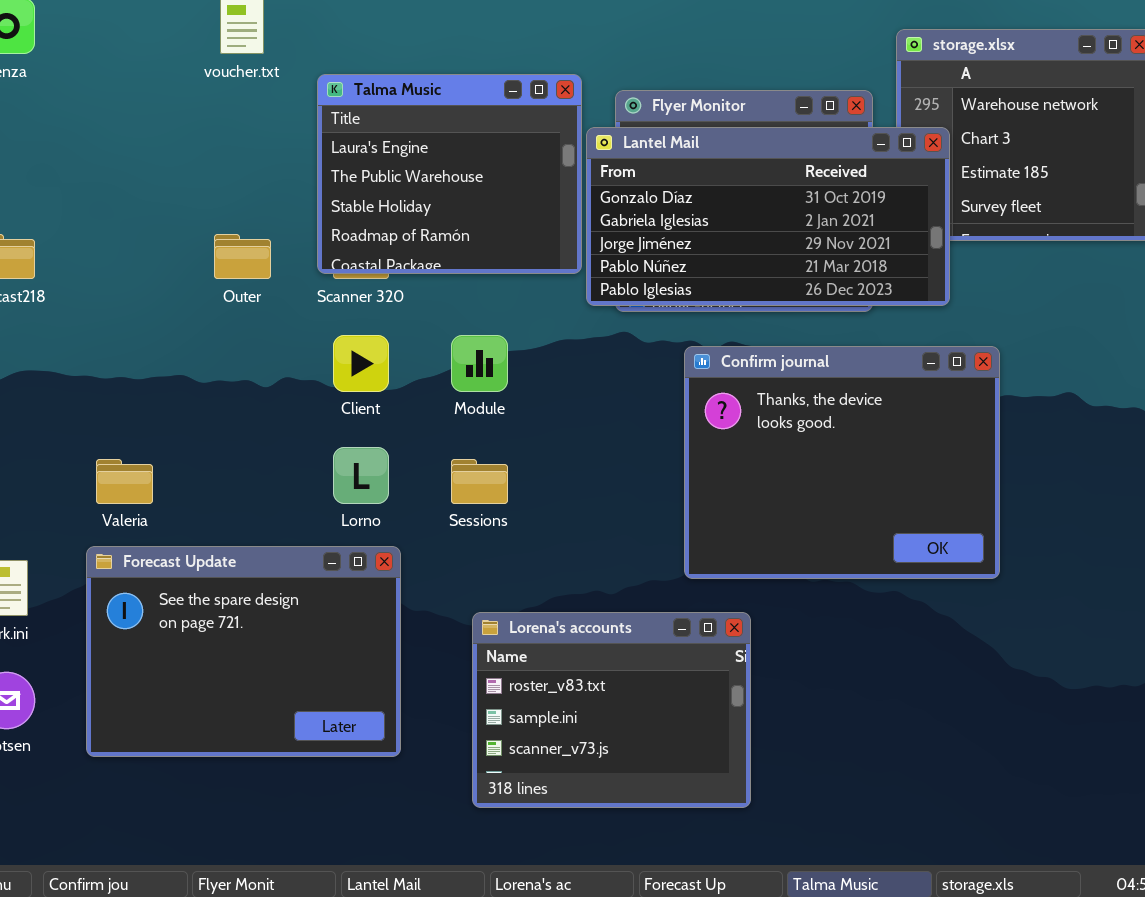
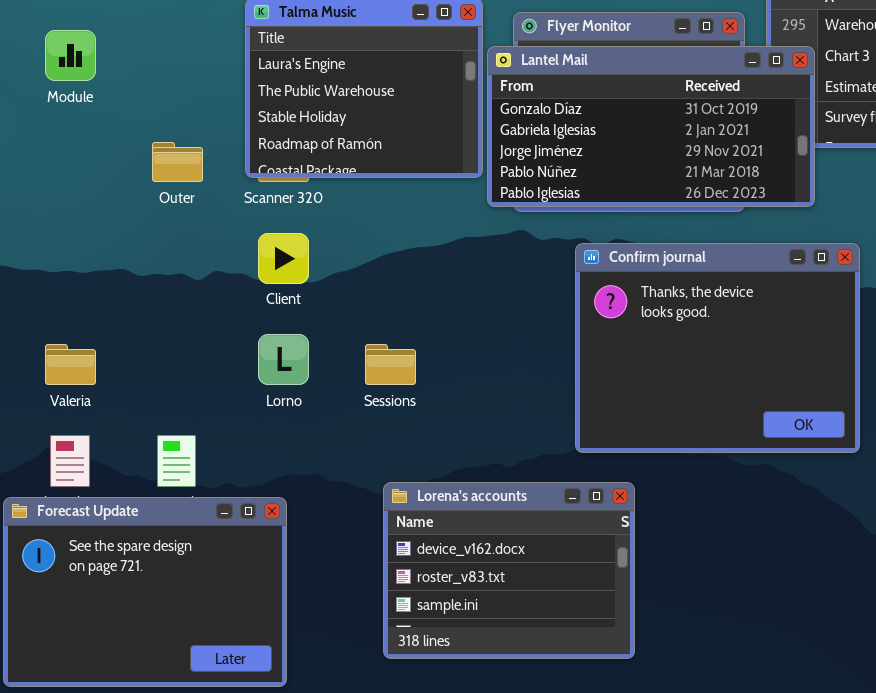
Module: [451,335,508,392] -> [45,30,96,81], moved
Forecast Update: [86,546,401,757] -> [3,497,287,687], moved
Lorena's accounts: [472,612,751,808] -> [383,482,635,659], scrolled up 1 row

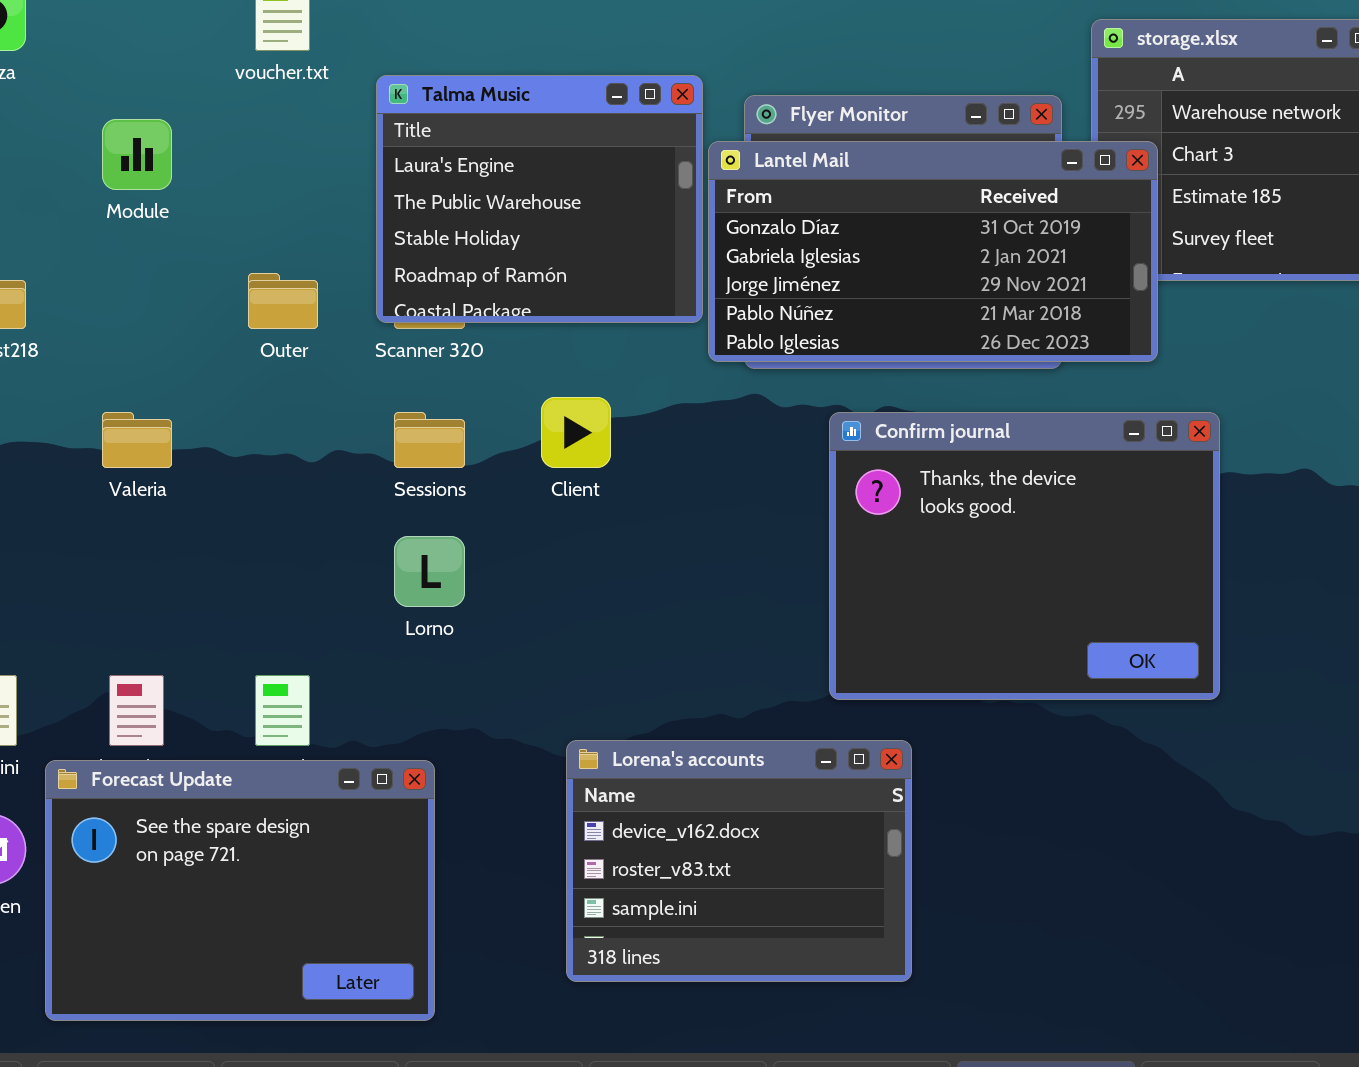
Client: [258,233,309,284] -> [541,397,611,468], moved
Valeria: [45,344,96,385] -> [102,412,172,468], moved
Sessions: [365,344,416,385] -> [394,412,465,468], moved

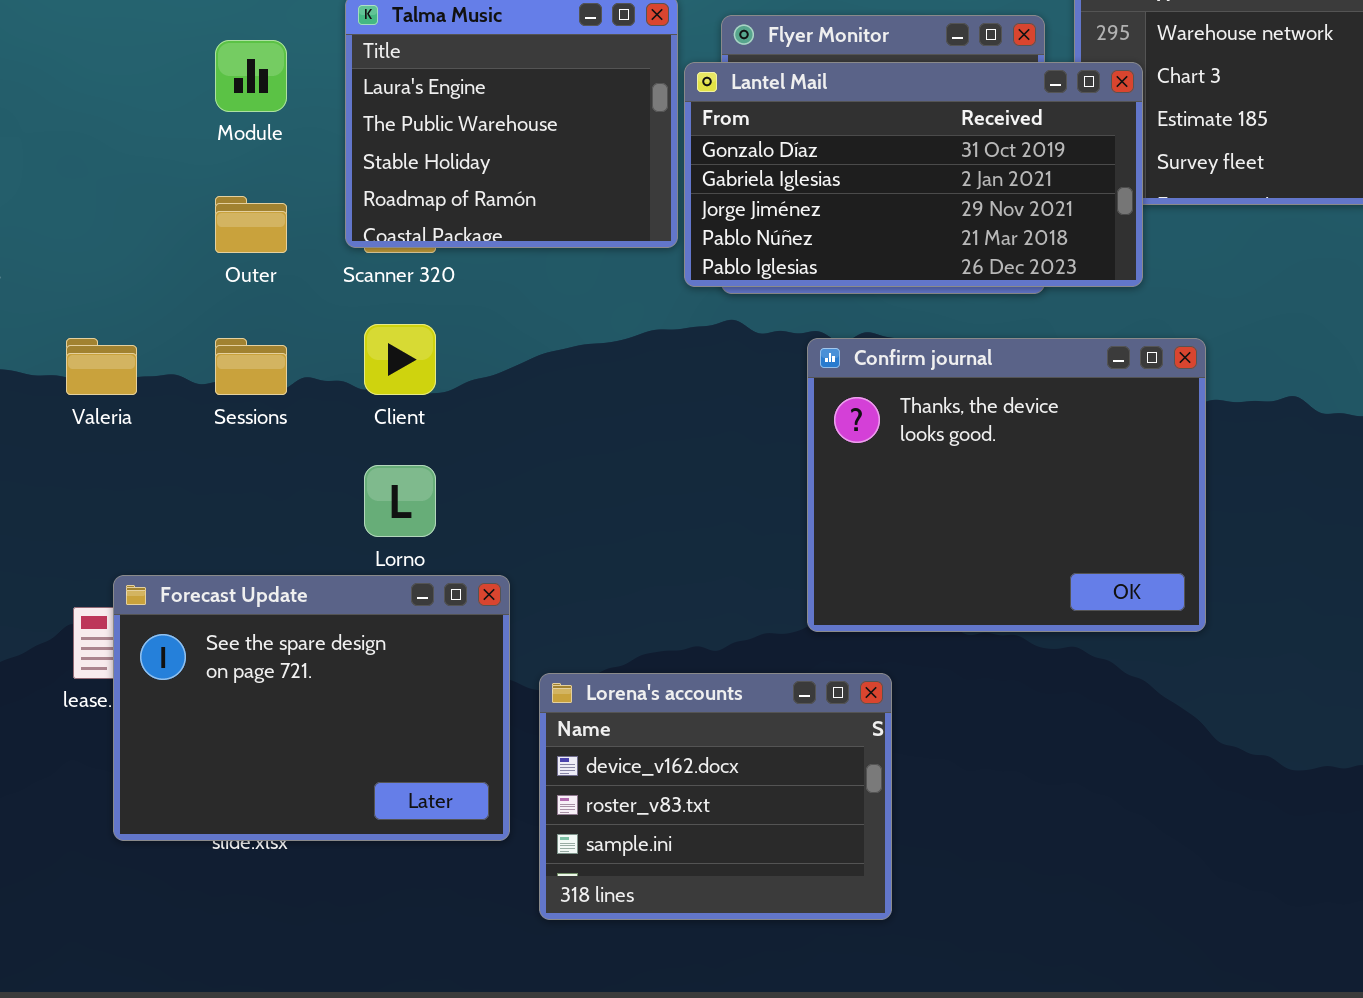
Module: [102,119,172,190] -> [215,40,287,112], moved
Client: [541,397,611,468] -> [364,324,436,395], moved
Sessions: [394,412,465,468] -> [215,338,287,395], moved
Forecast Update: [45,760,435,1021] -> [113,575,510,841], moved

